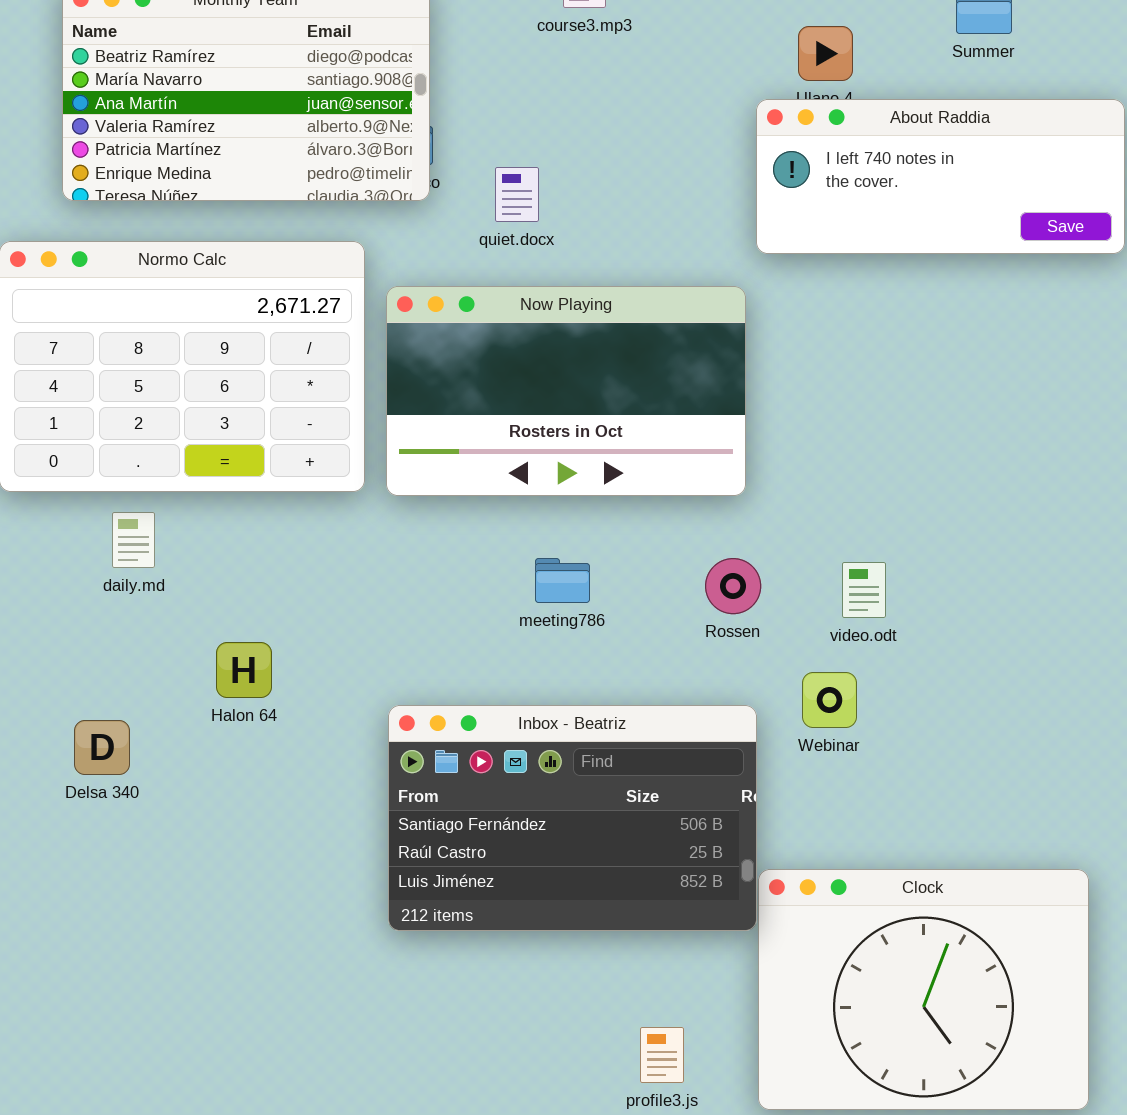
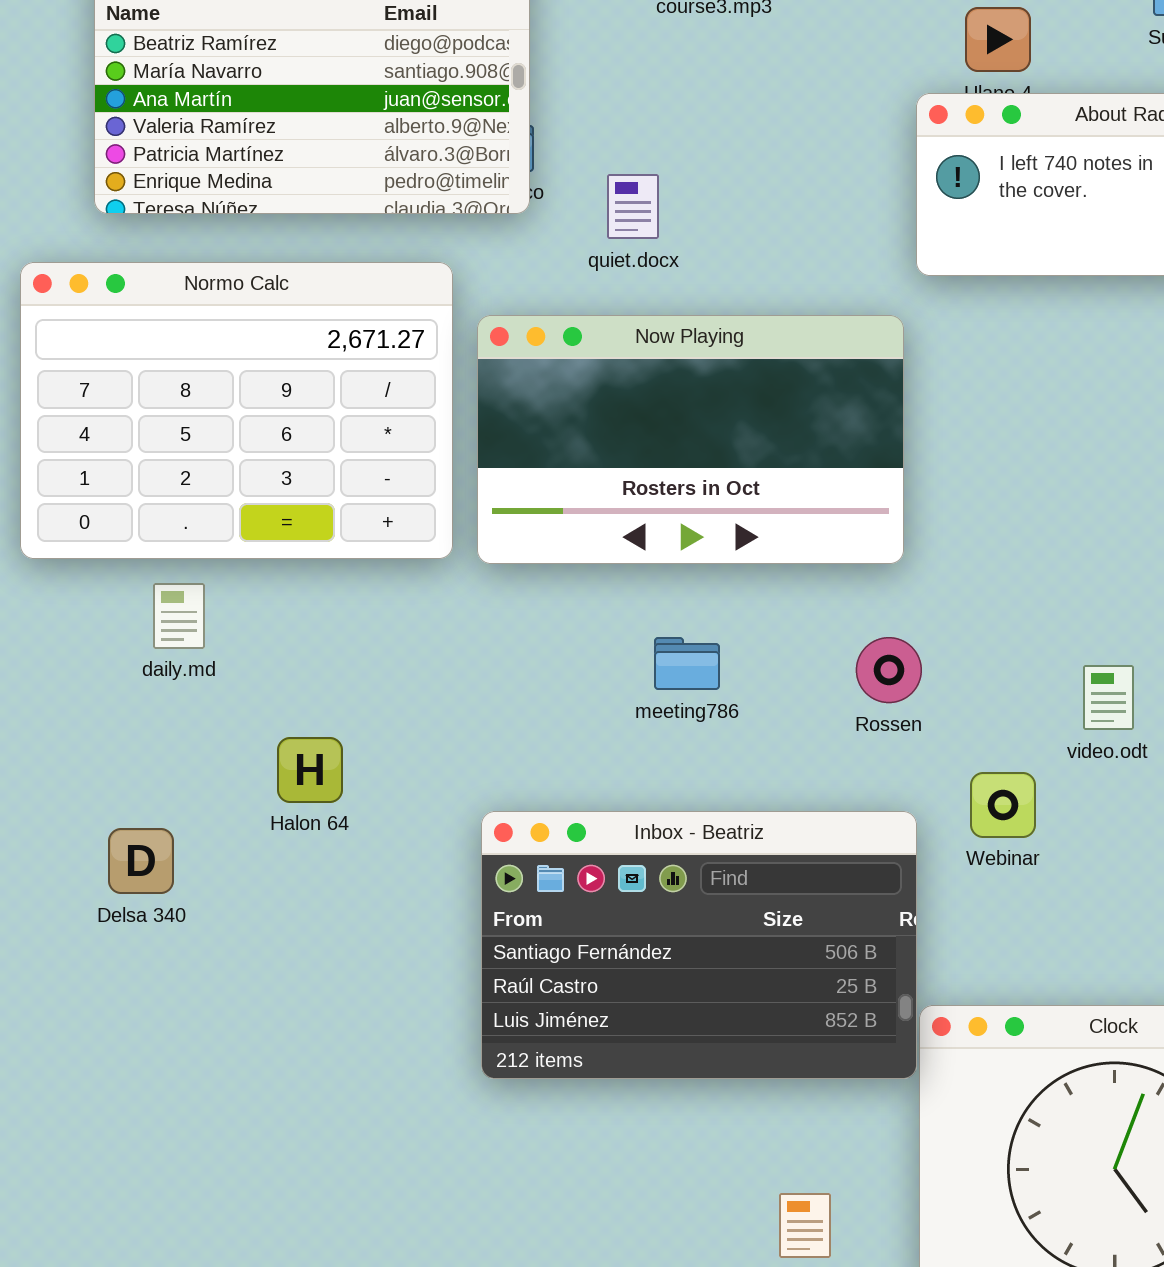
video.odt: [842,562,886,618] -> [1083,665,1134,730], moved

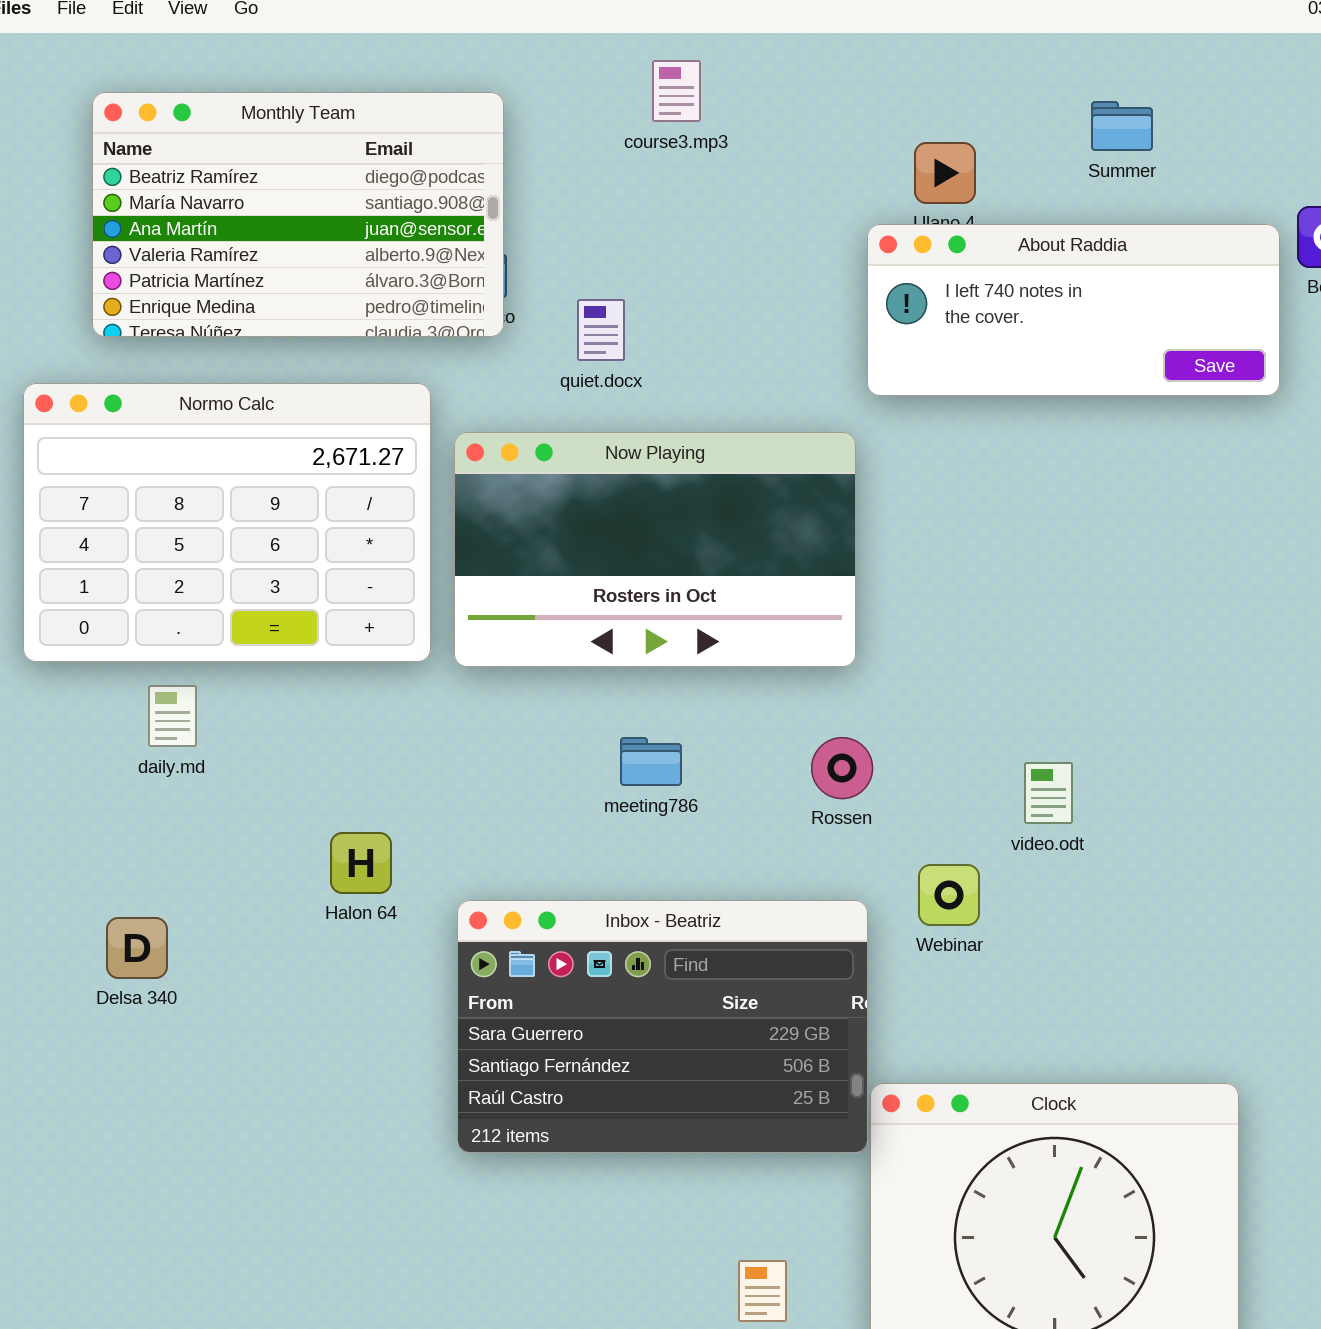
Halon 64: [277,737,343,803] -> [330,832,392,894], moved
Inbox - Beatriz: [481,811,917,1079] -> [457,900,868,1153], scrolled up 1 row

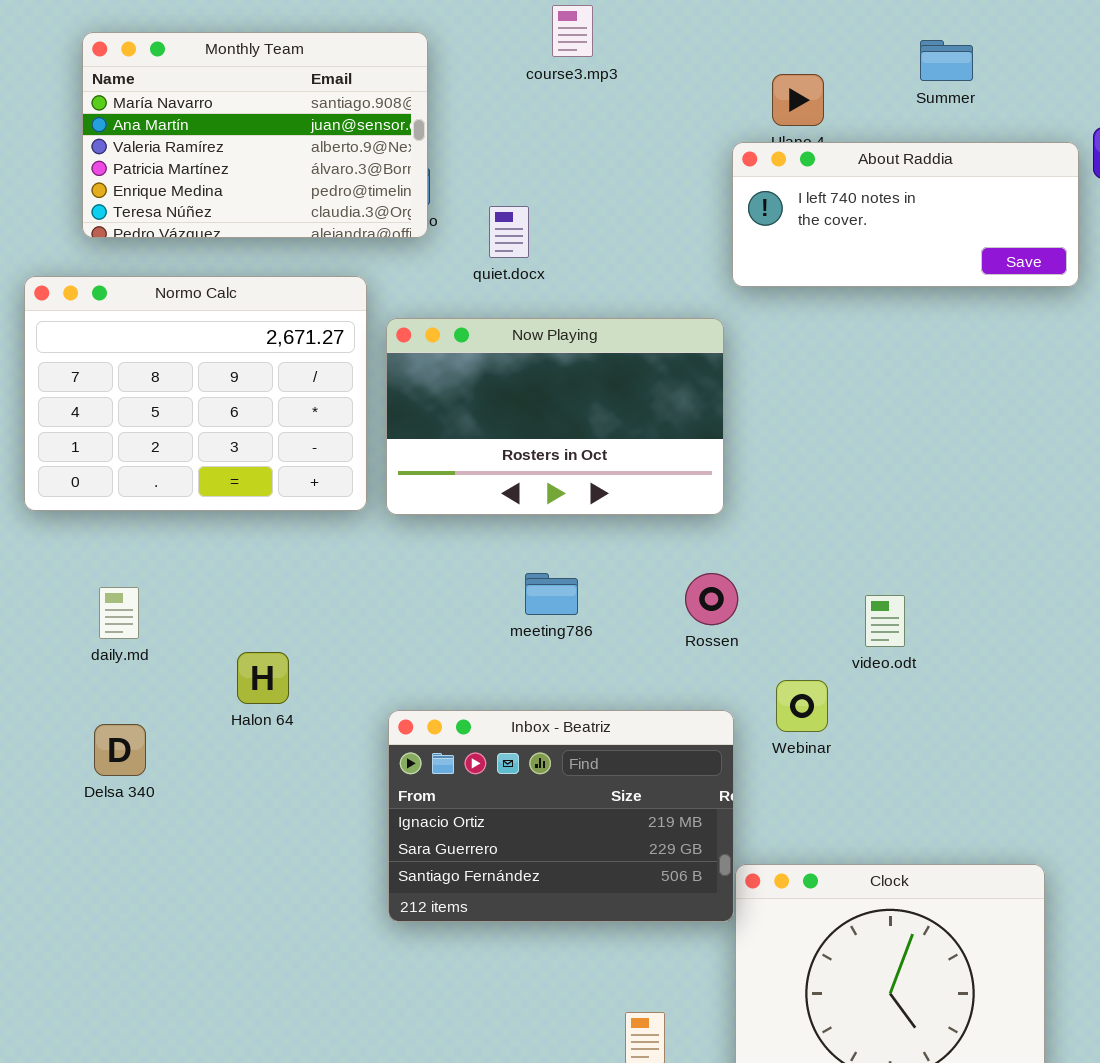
Monthly Team: [92,92,504,337] -> [82,32,428,238], scrolled down 1 row
daily.md: [148,685,197,747] -> [99,587,139,639], moved
Halon 64: [330,832,392,894] -> [237,652,289,704], moved
Inbox - Beatriz: [457,900,868,1153] -> [388,710,734,922], scrolled up 1 row

